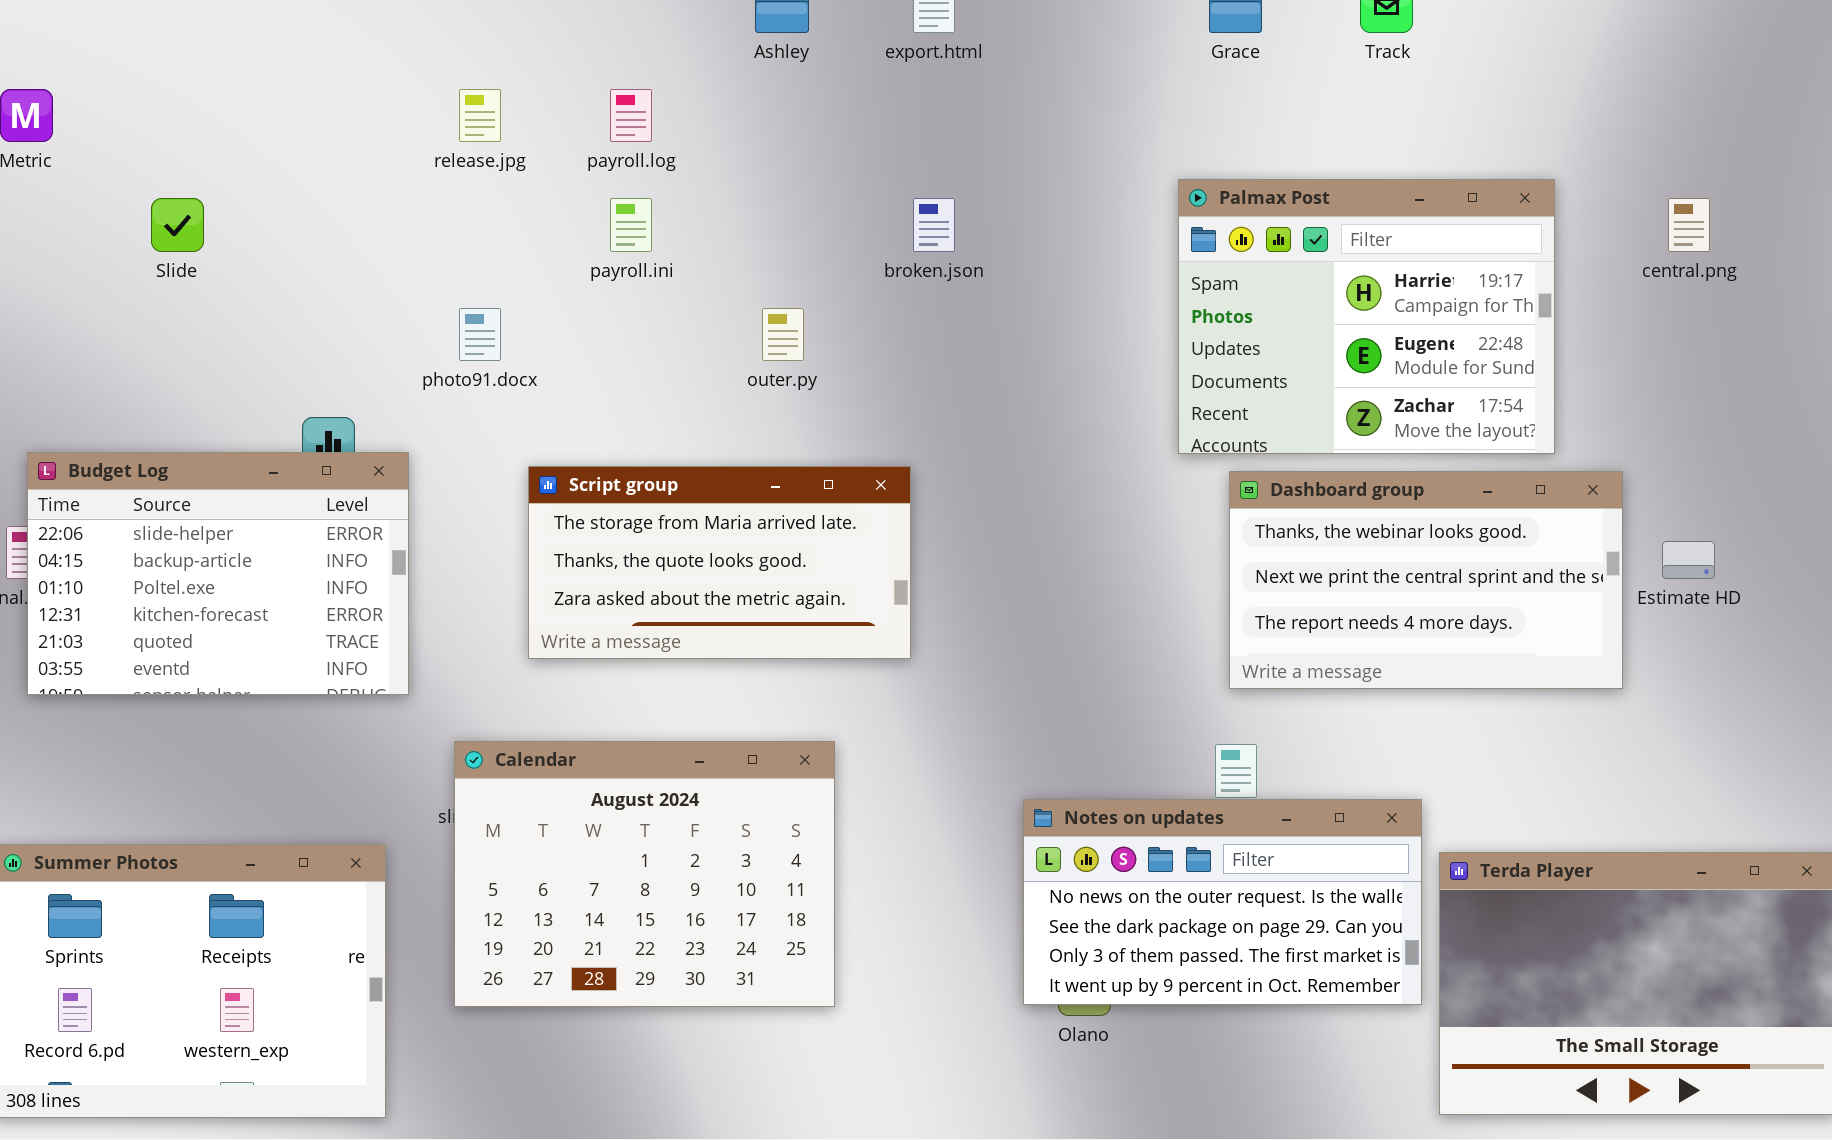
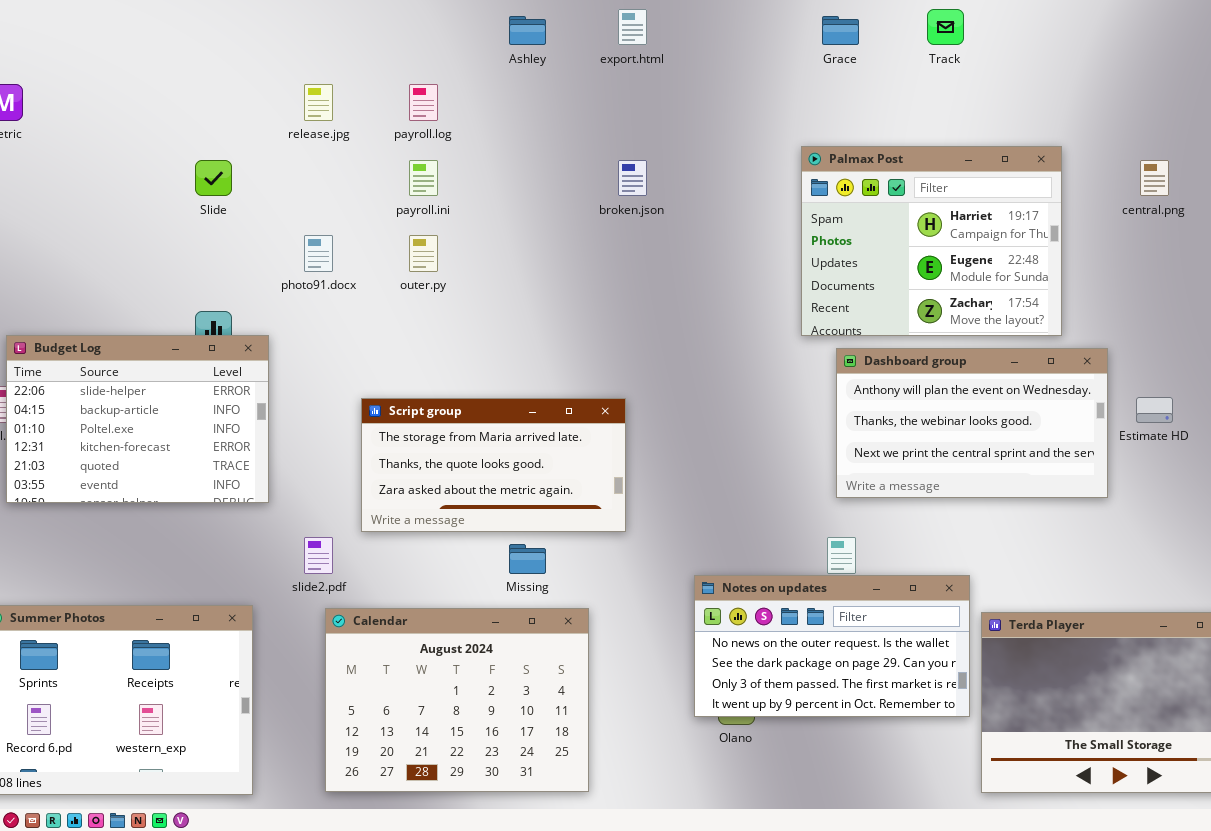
Slide: [151,198,204,252] -> [195,160,232,196], moved
outer.py: [762,308,804,361] -> [409,235,438,272], moved
Script group: [528,466,911,659] -> [361,398,626,532], moved
Dashboard group: [1229,471,1623,689] -> [836,348,1108,498], scrolled up 1 row
Calendar: [454,741,835,1007] -> [325,608,589,792], moved

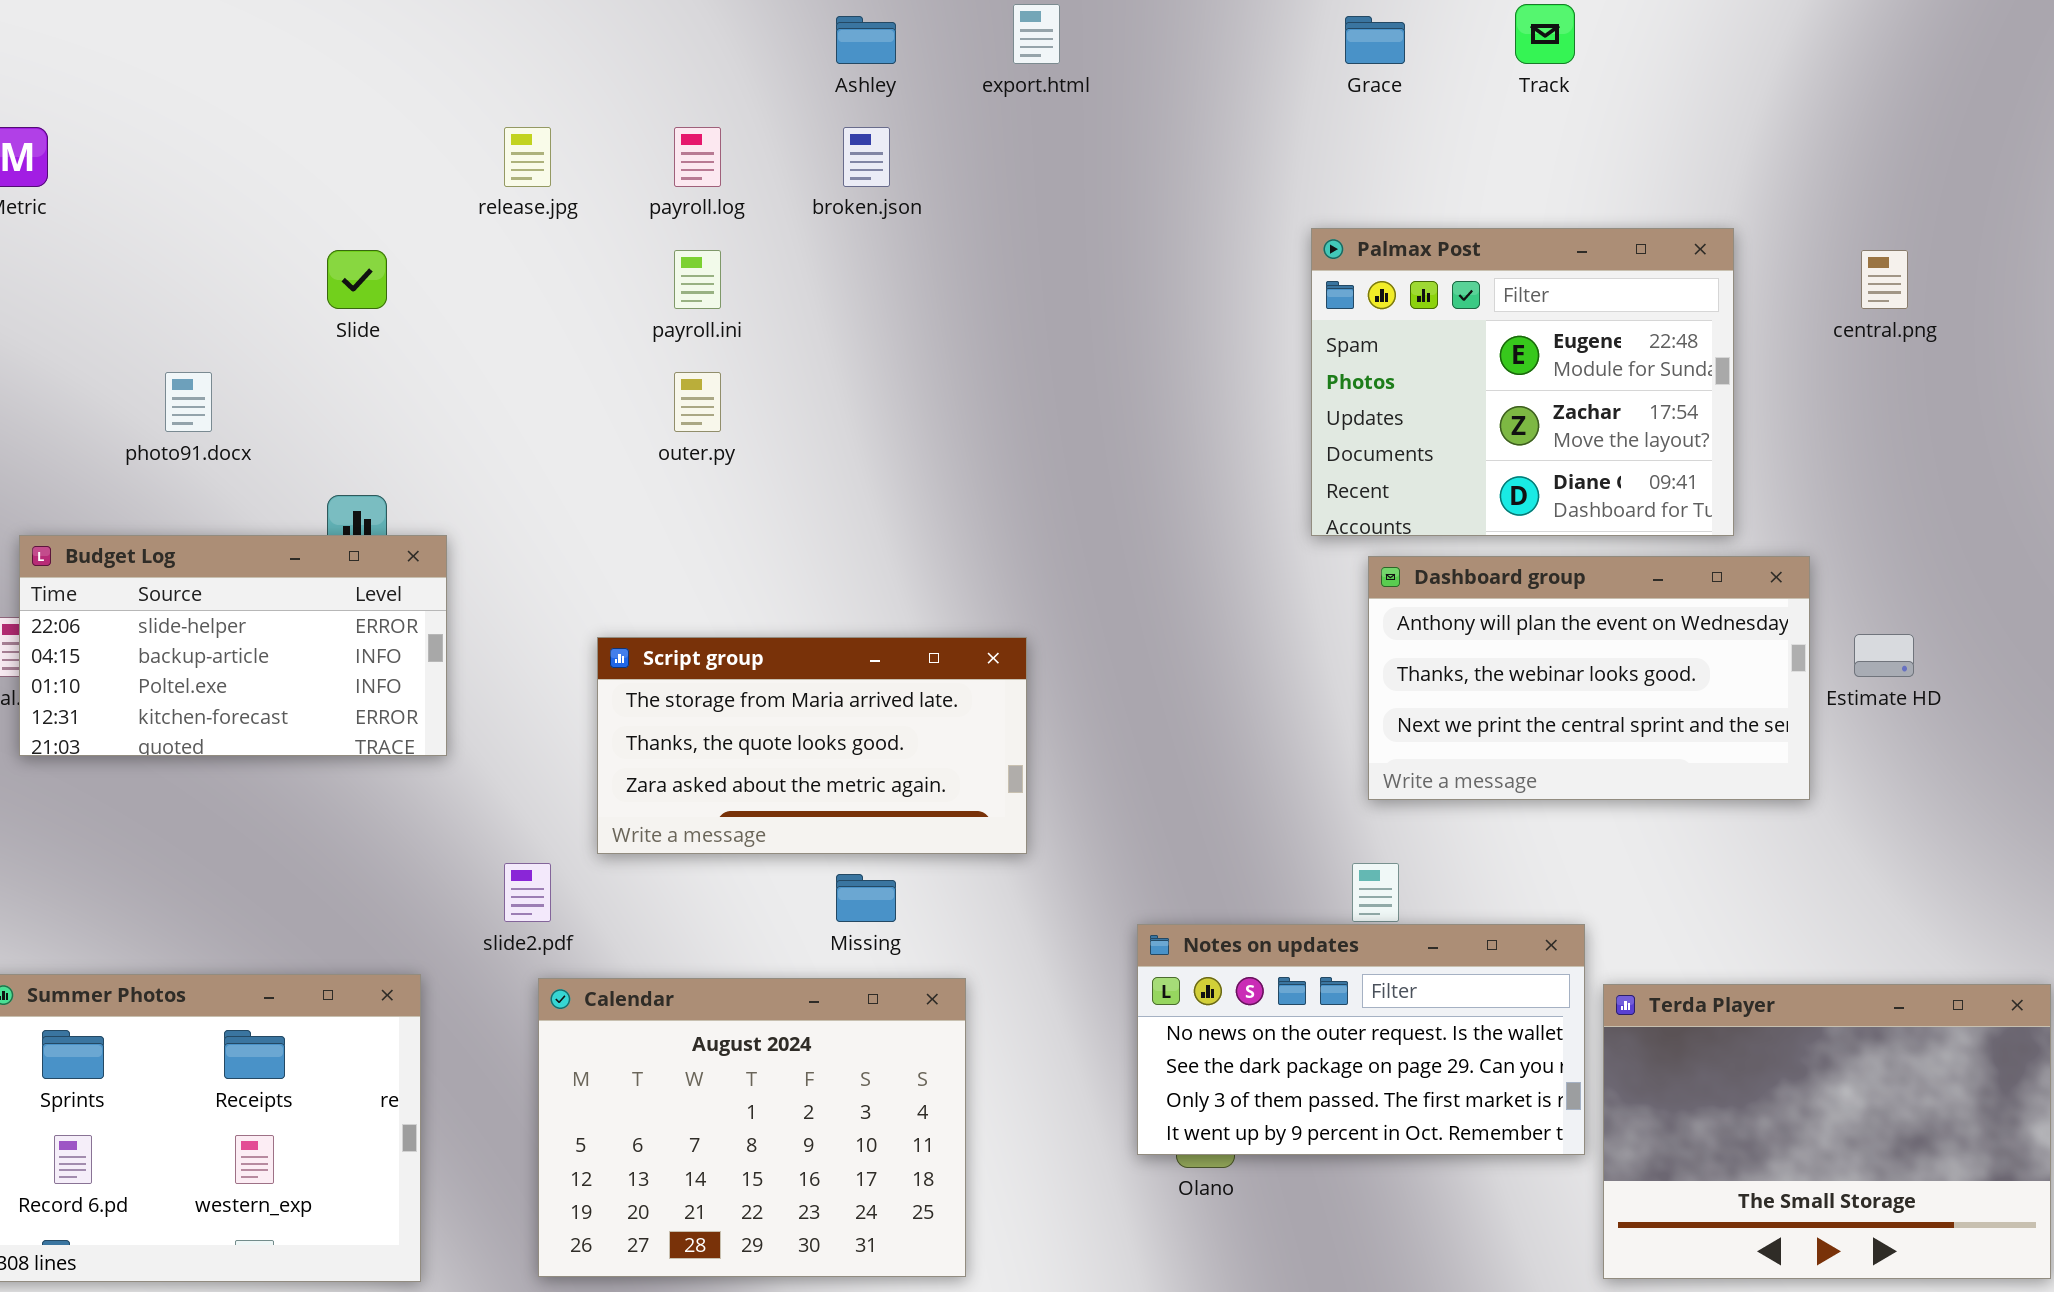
Palmax Post: [801,146,1062,336] -> [1311,228,1734,536], scrolled down 1 row
broken.json: [618,160,647,196] -> [843,127,890,187], moved
photo91.docx: [304,235,333,272] -> [165,372,212,432], moved
Budget Log: [6,335,269,503] -> [19,535,447,756], resized

